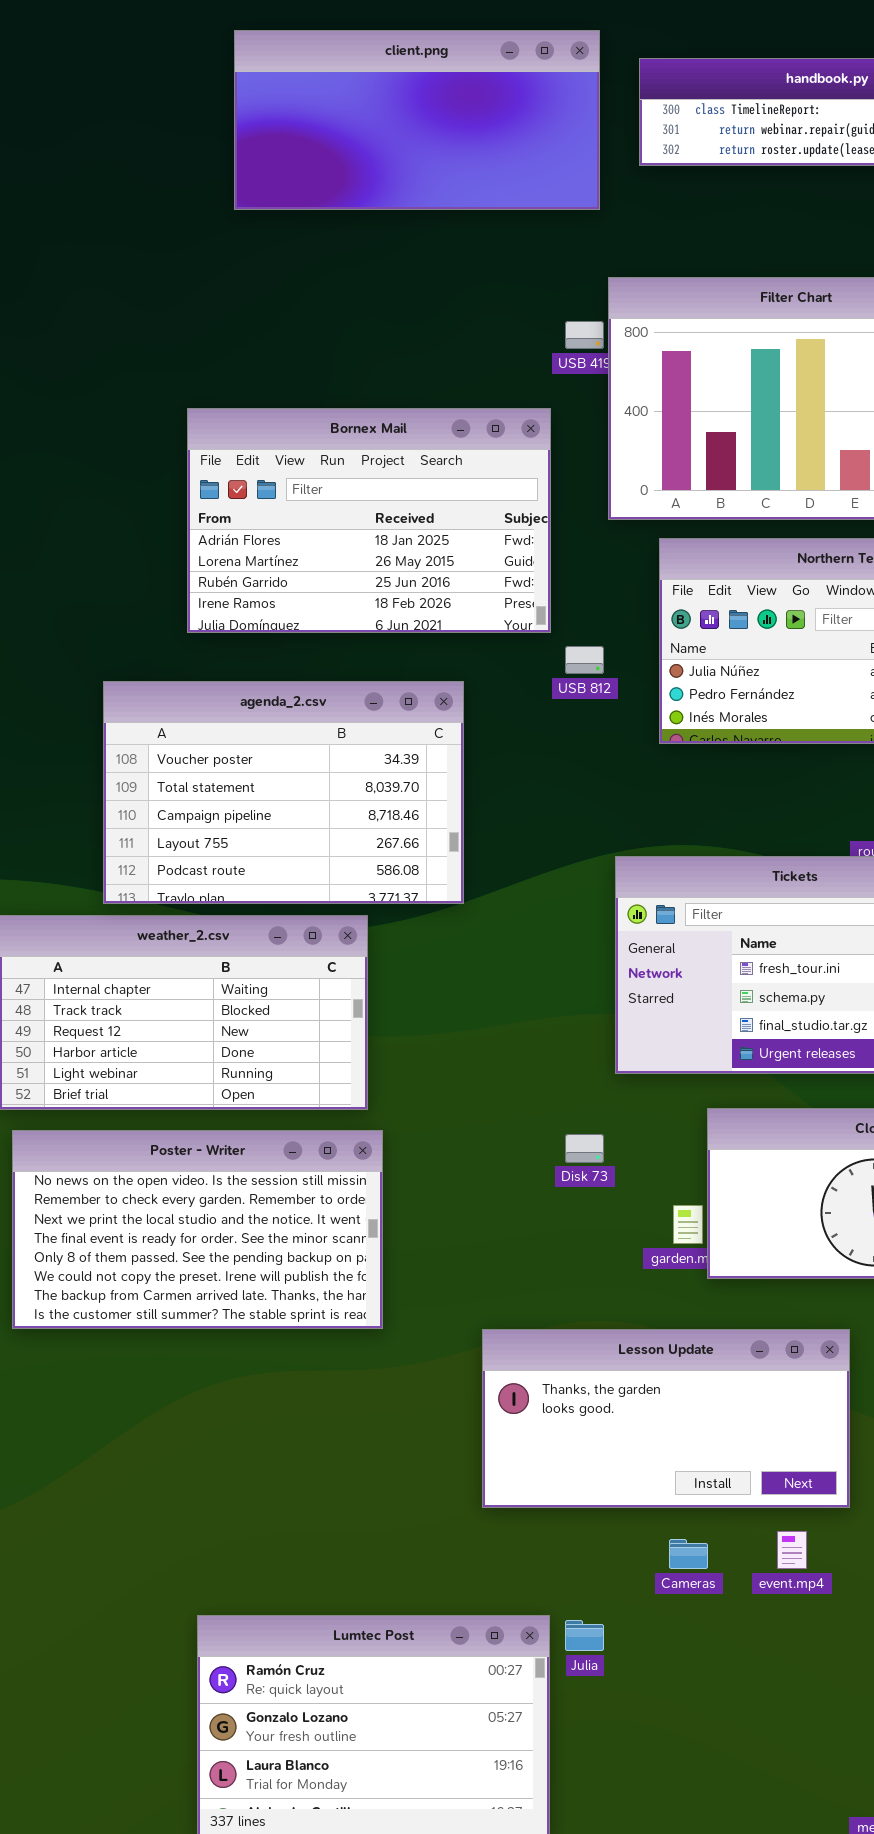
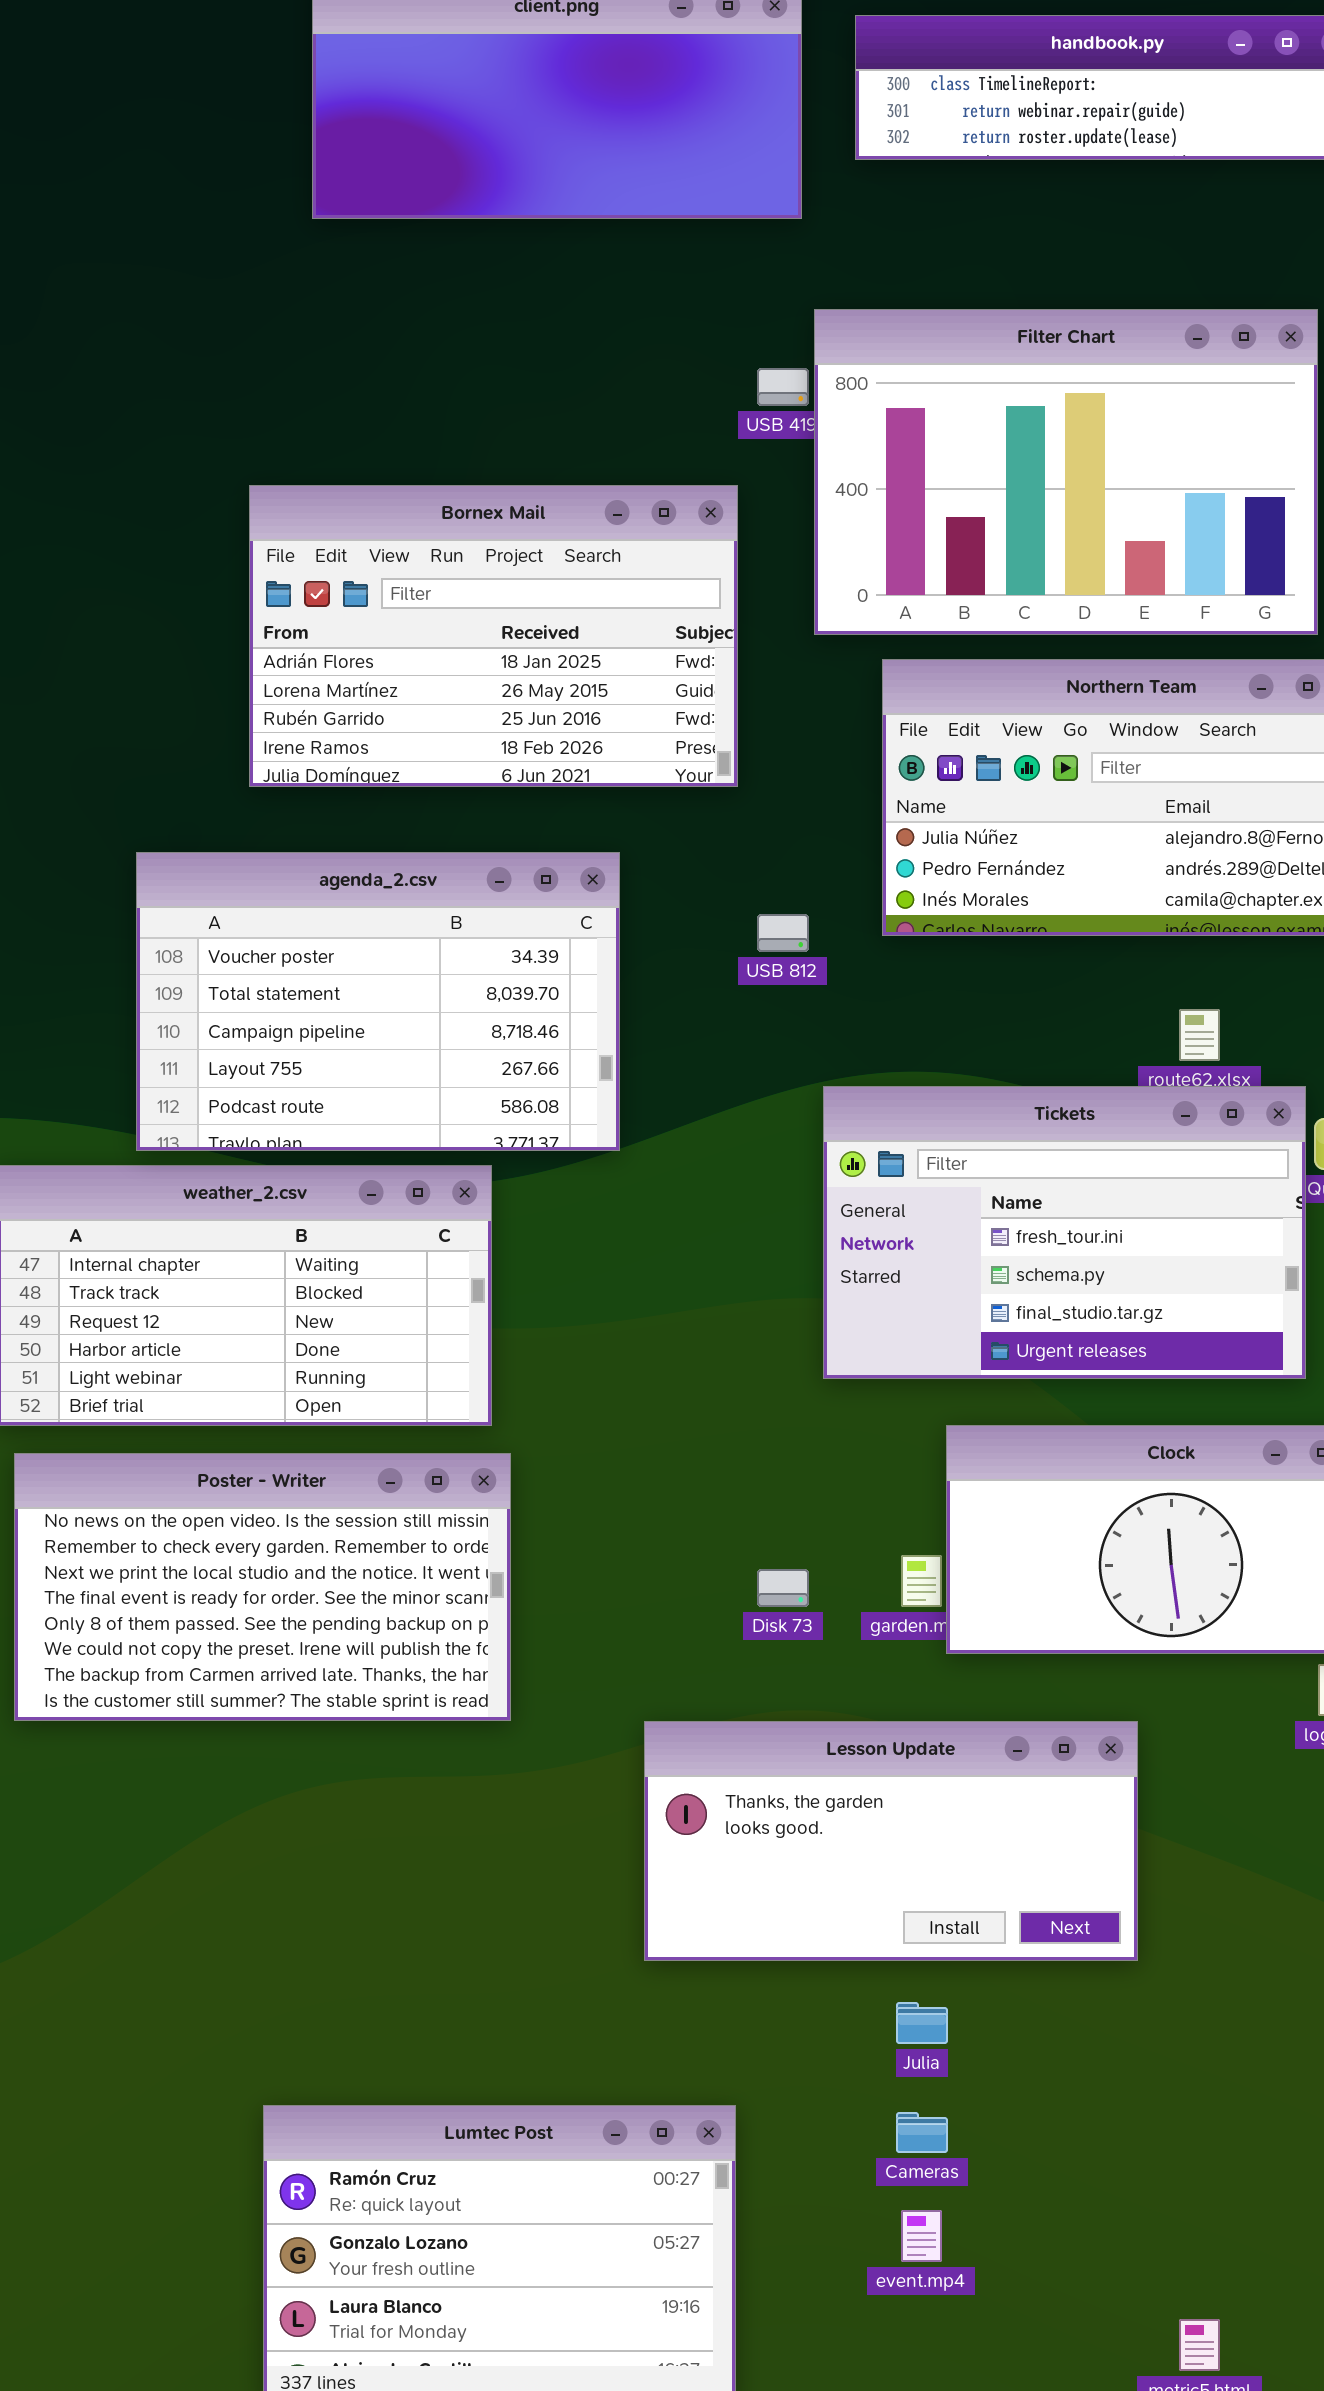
USB 812: [565,646,604,674] -> [757,914,809,952], moved
Disk 73: [565,1134,604,1163] -> [757,1569,809,1607], moved
event.mp4: [777,1531,807,1569] -> [901,2210,942,2262], moved
Cameras: [669,1539,708,1569] -> [896,2112,948,2153], moved
Julia: [565,1620,604,1651] -> [896,2002,948,2044], moved

